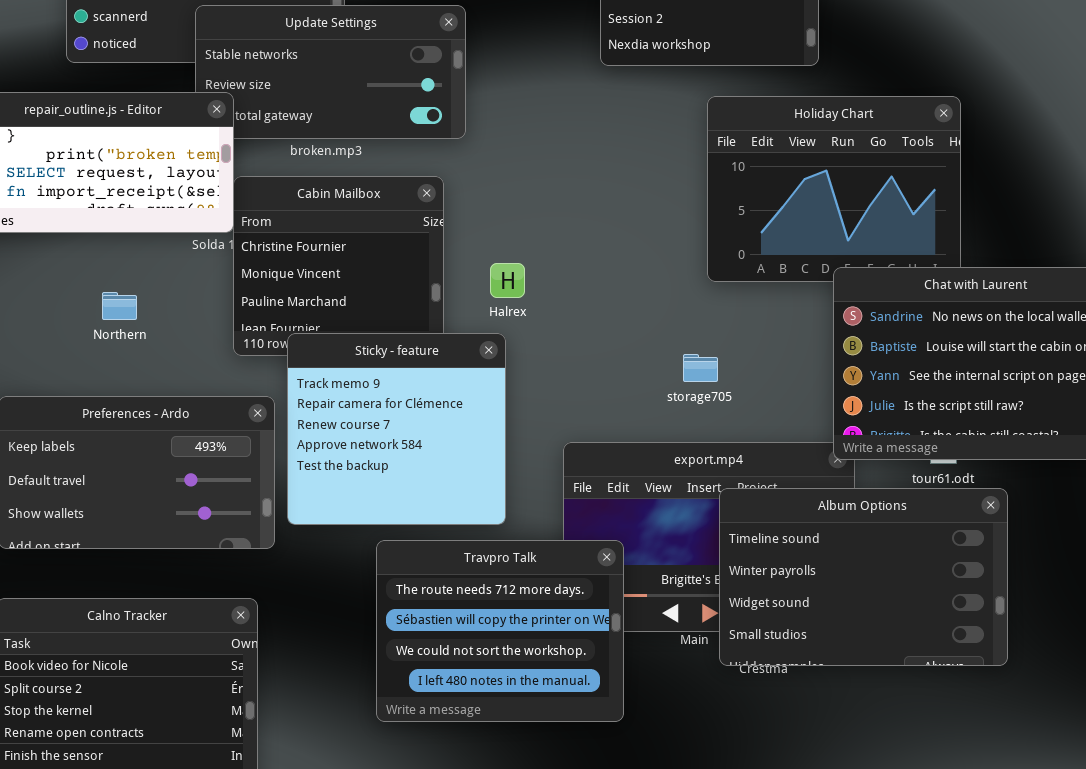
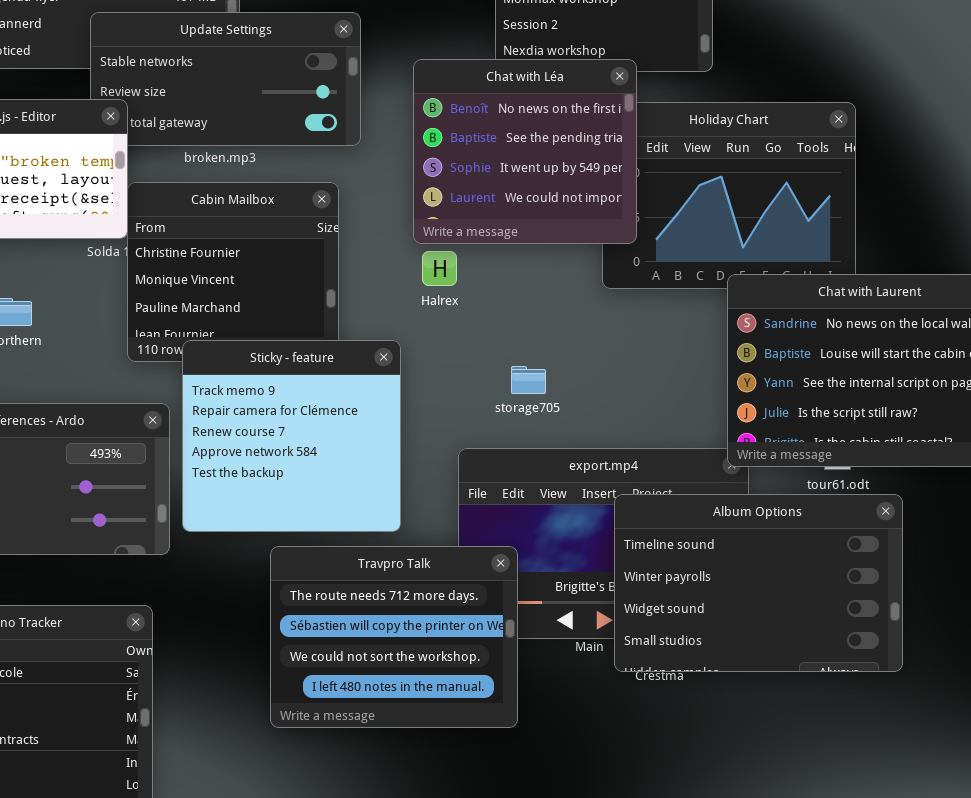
Chat with Léa: none -> [413,59,637,244], opened
Halrex: [490,263,525,298] -> [422,251,457,286], moved
storage705: [683,354,718,382] -> [511,366,546,394], moved

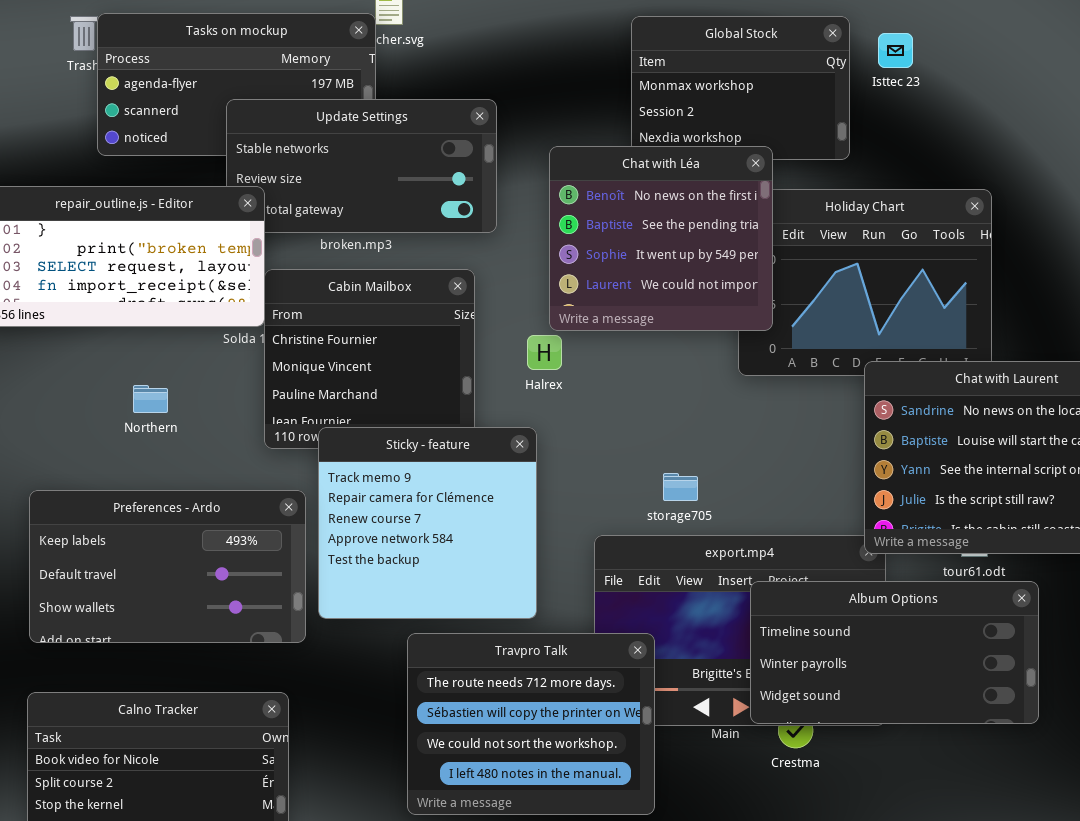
Halrex: [422,251,457,286] -> [527,335,562,370], moved
storage705: [511,366,546,394] -> [663,473,698,501], moved
Album Options: [614,494,903,672] -> [750,581,1039,724], resized

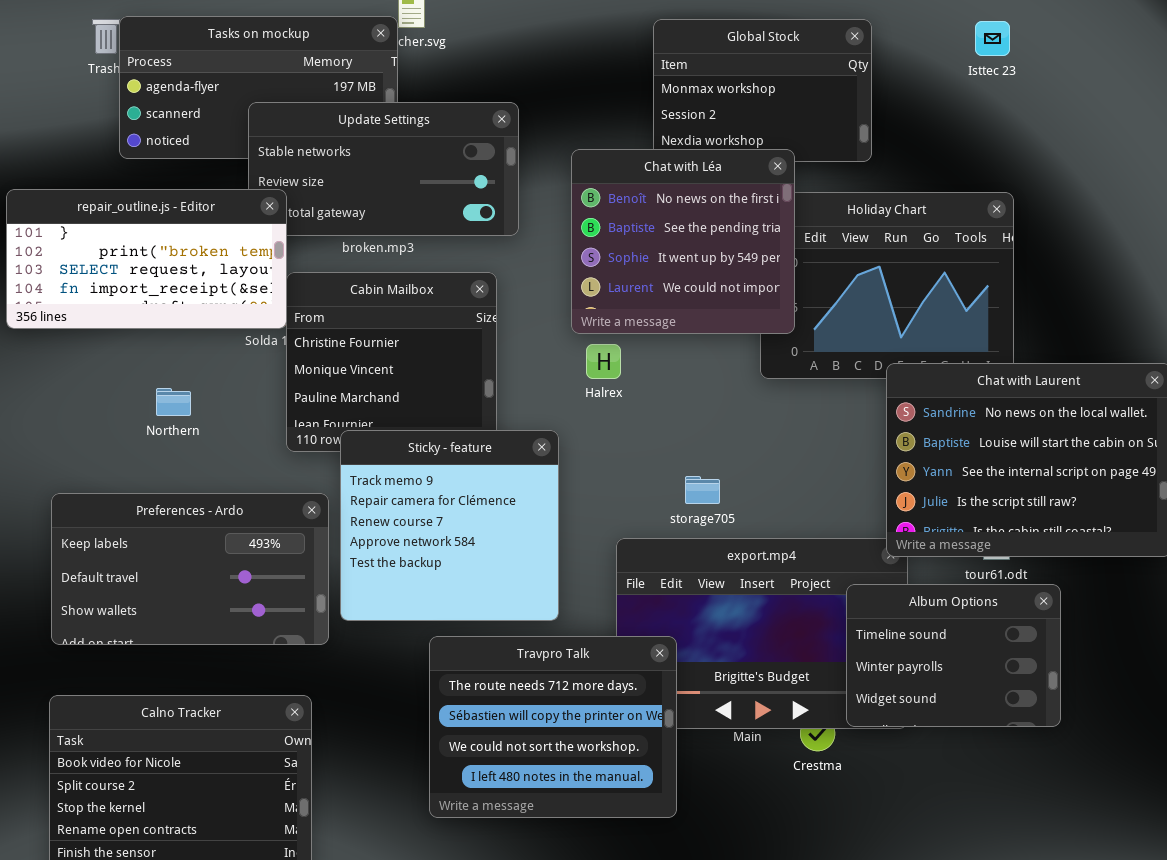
Isttec 23: [878,33,913,68] -> [975,21,1010,56], moved
Halrex: [527,335,562,370] -> [586,344,621,379], moved
Album Options: [750,581,1039,724] -> [846,584,1061,727], resized

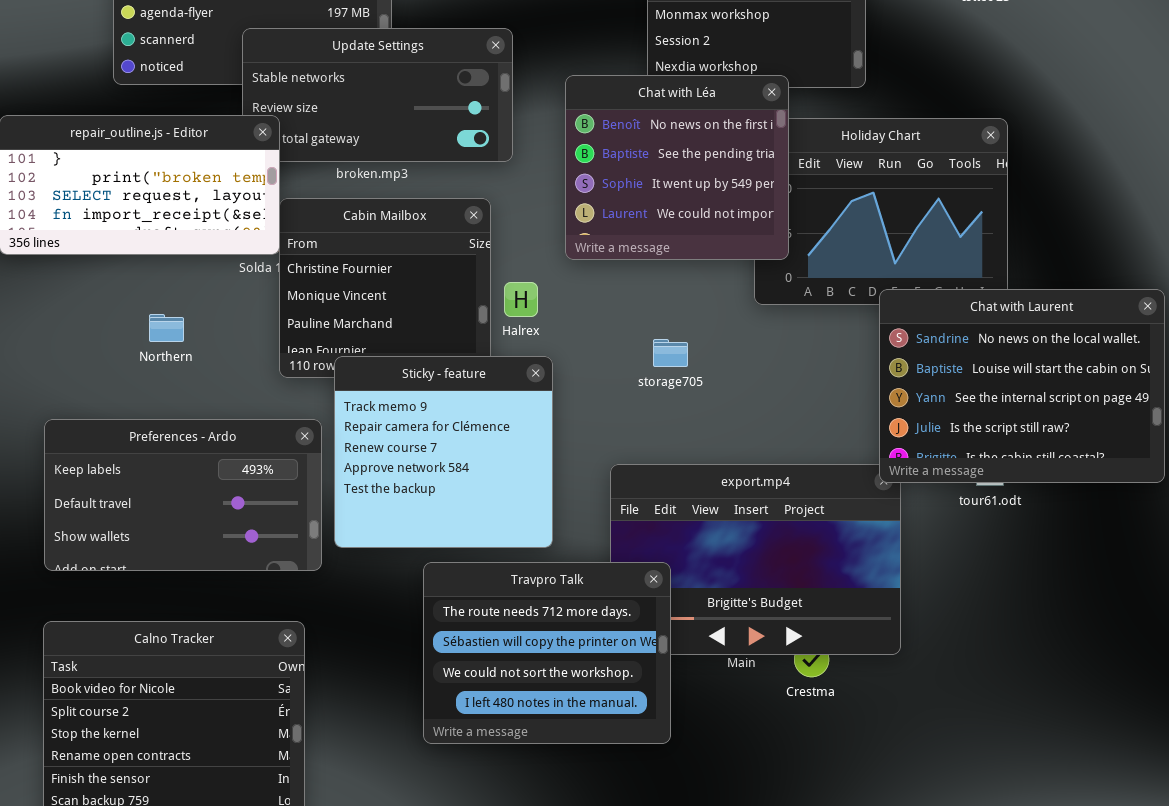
Halrex: [586,344,621,379] -> [504,282,538,317], moved
storage705: [685,476,720,504] -> [653,339,688,367], moved
Album Options: [846,584,1061,727] -> none, closed

